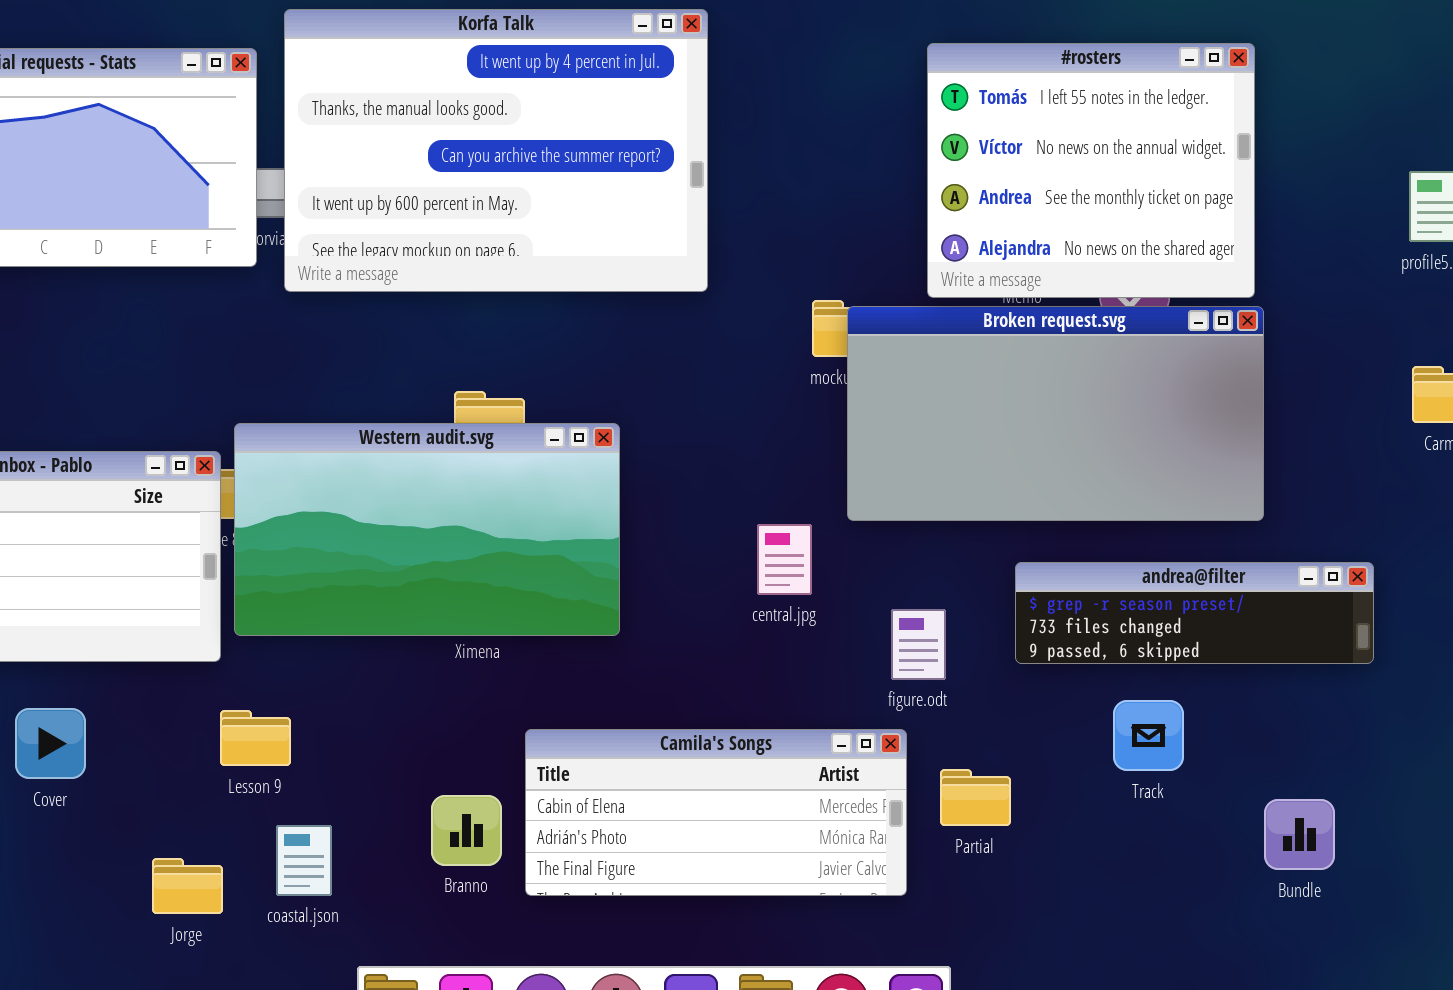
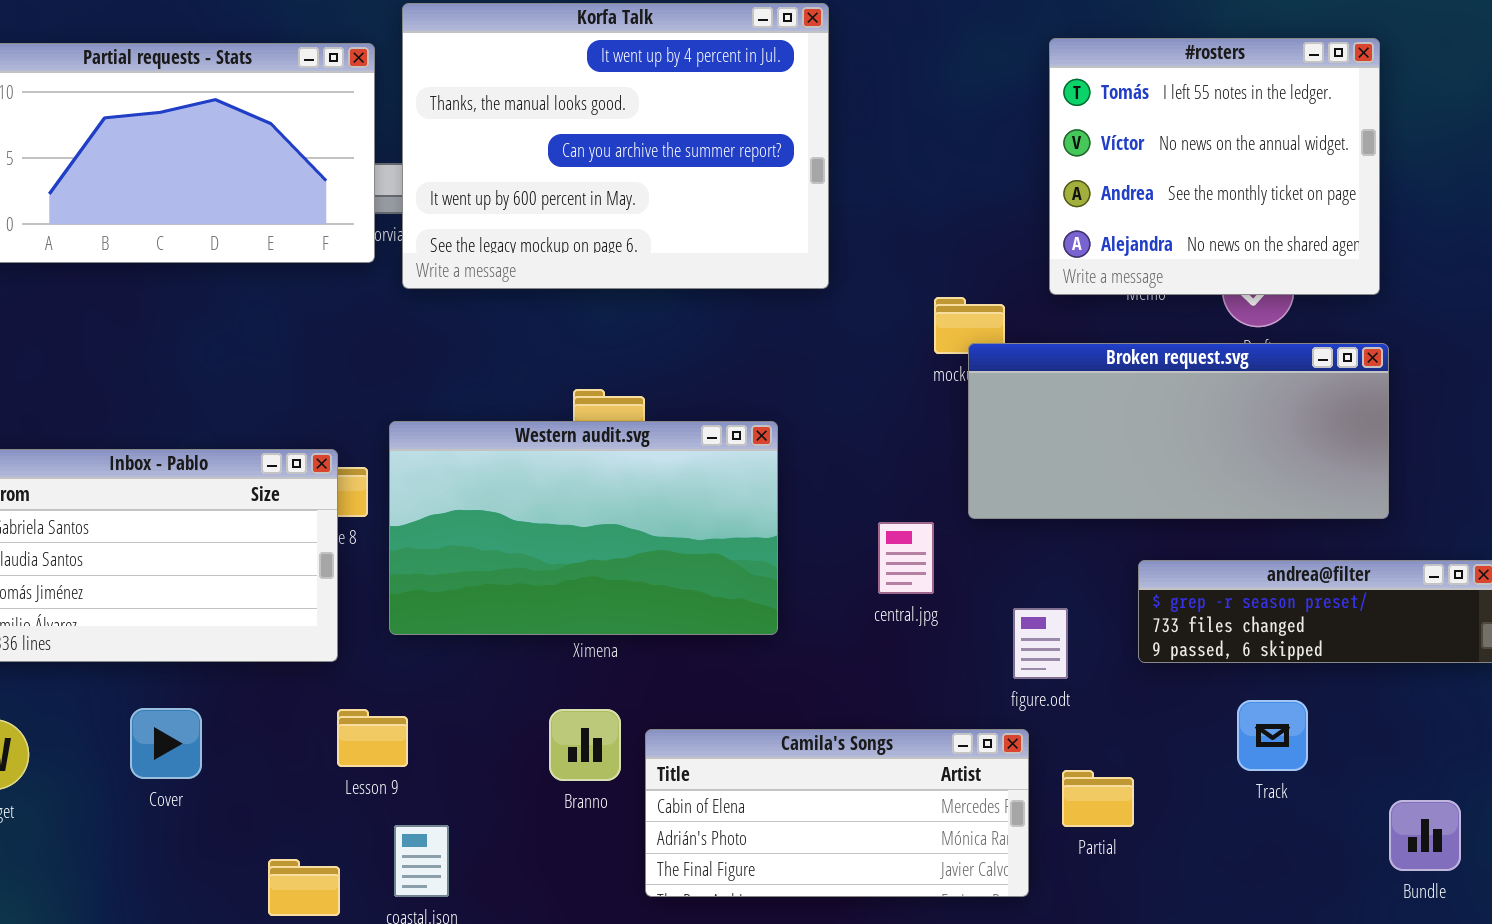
Broken request.svg: [847,306,1264,521] -> [968,343,1389,519], resized
Western audit.svg: [234,423,620,636] -> [389,421,778,635], moved
Branno: [431,795,502,866] -> [549,709,621,781], moved

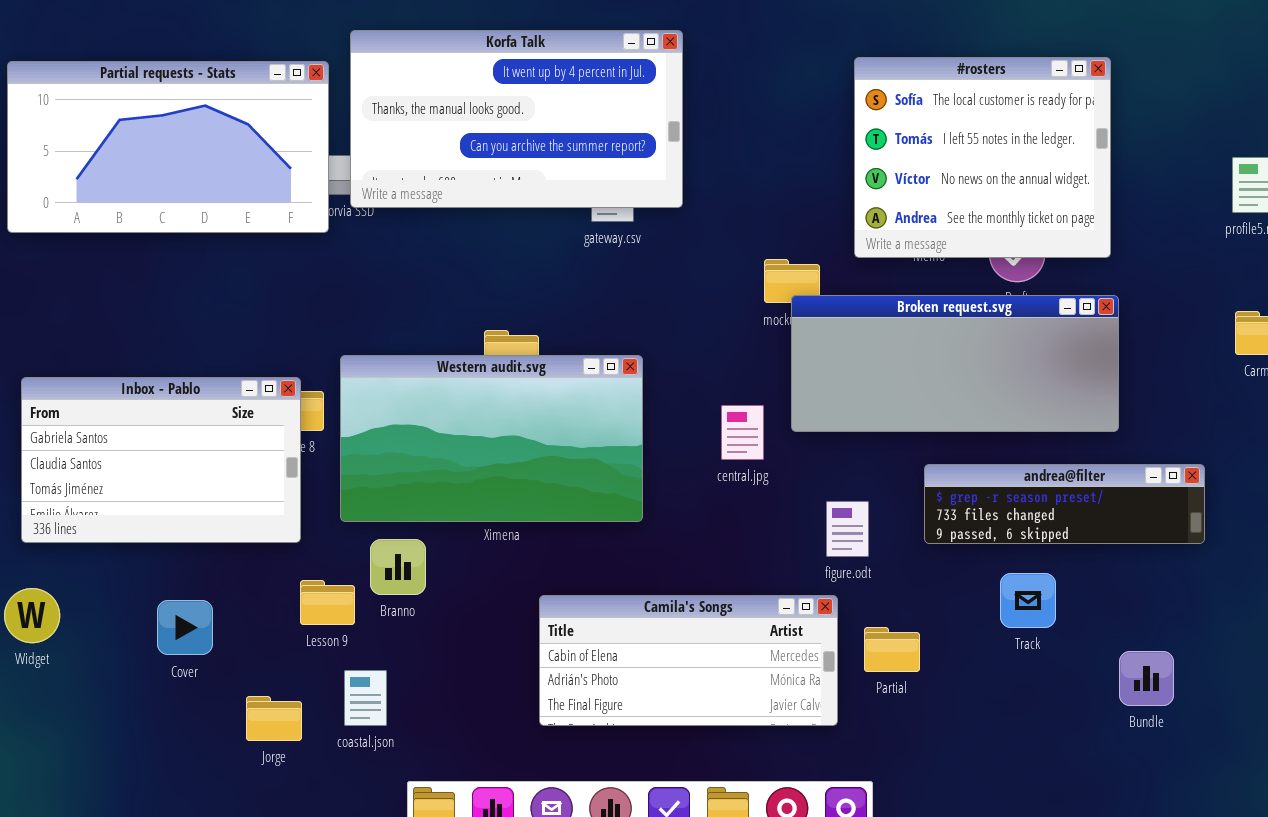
Korfa Talk: [402,3,829,289] -> [350,30,683,208], resized
#rosters: [1049,38,1380,295] -> [854,57,1111,258], scrolled up 1 row
central.jpg: [878,522,934,594] -> [721,405,764,460], moved
Cover: [130,708,202,779] -> [157,600,213,655], moved
Branno: [549,709,621,781] -> [370,539,426,595], moved

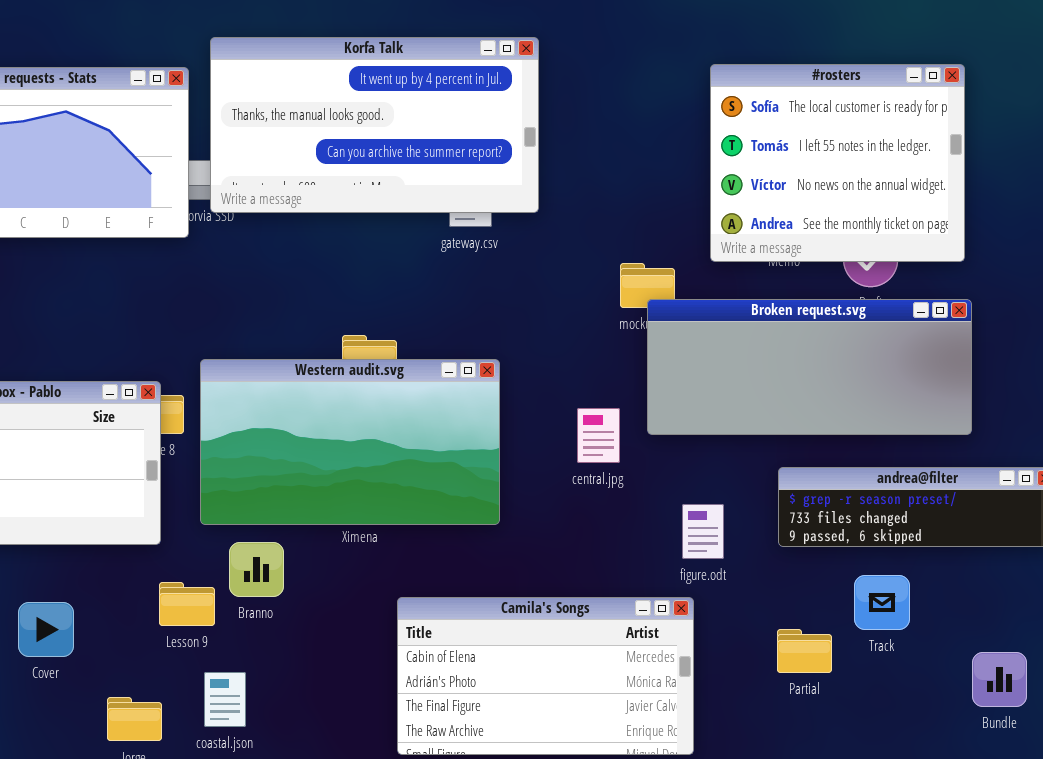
Camila's Songs: [539,595,838,726] -> [397,597,694,755], resized
Partial: [864,627,920,672] -> [777,629,832,673], moved

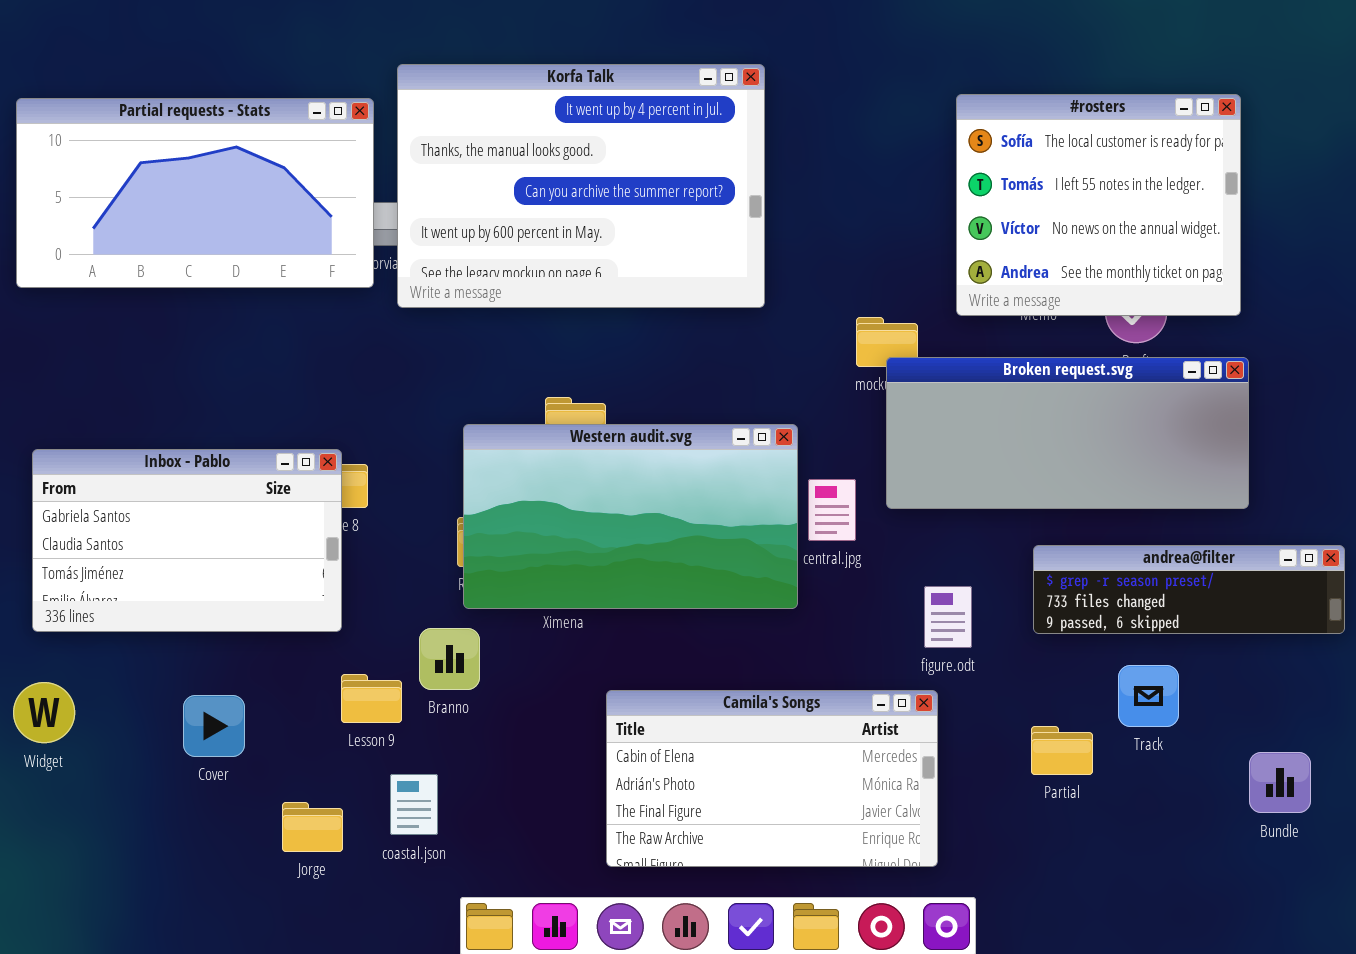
Korfa Talk: [210,37,539,213] -> [397,64,765,308], resized
Western audit.svg: [200,359,500,525] -> [463,424,798,609], moved

